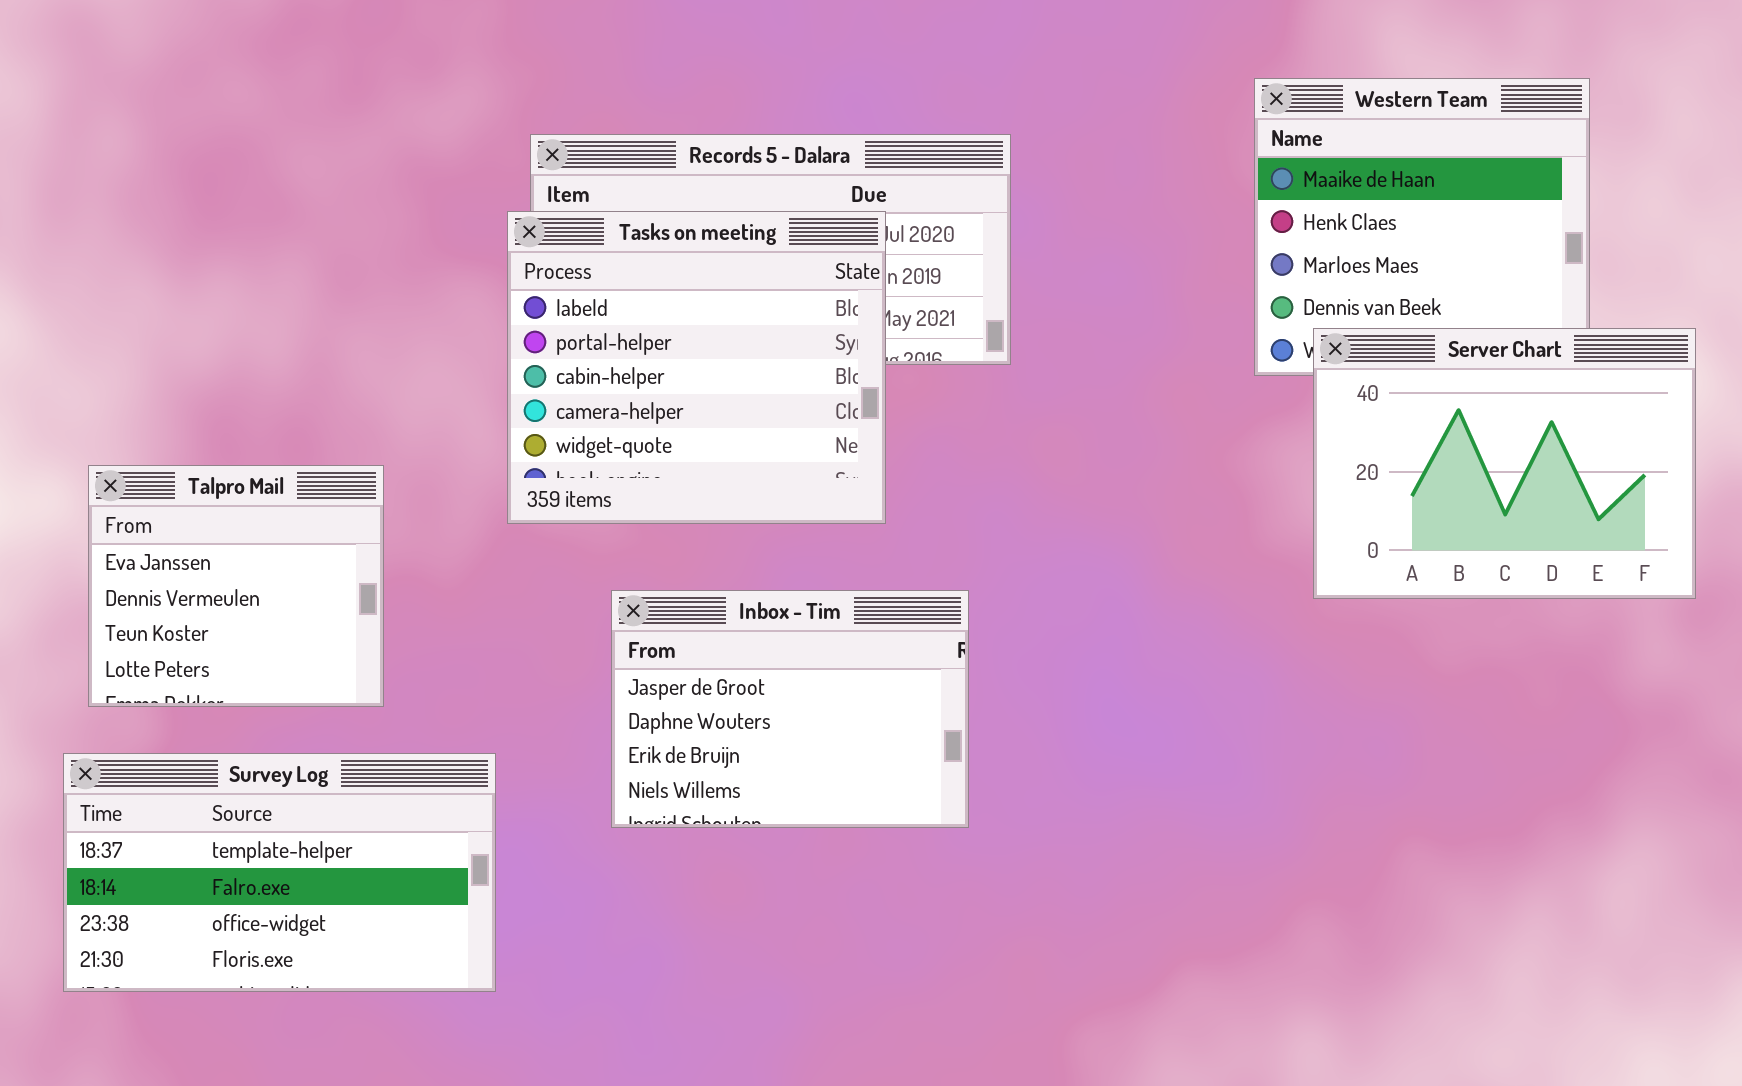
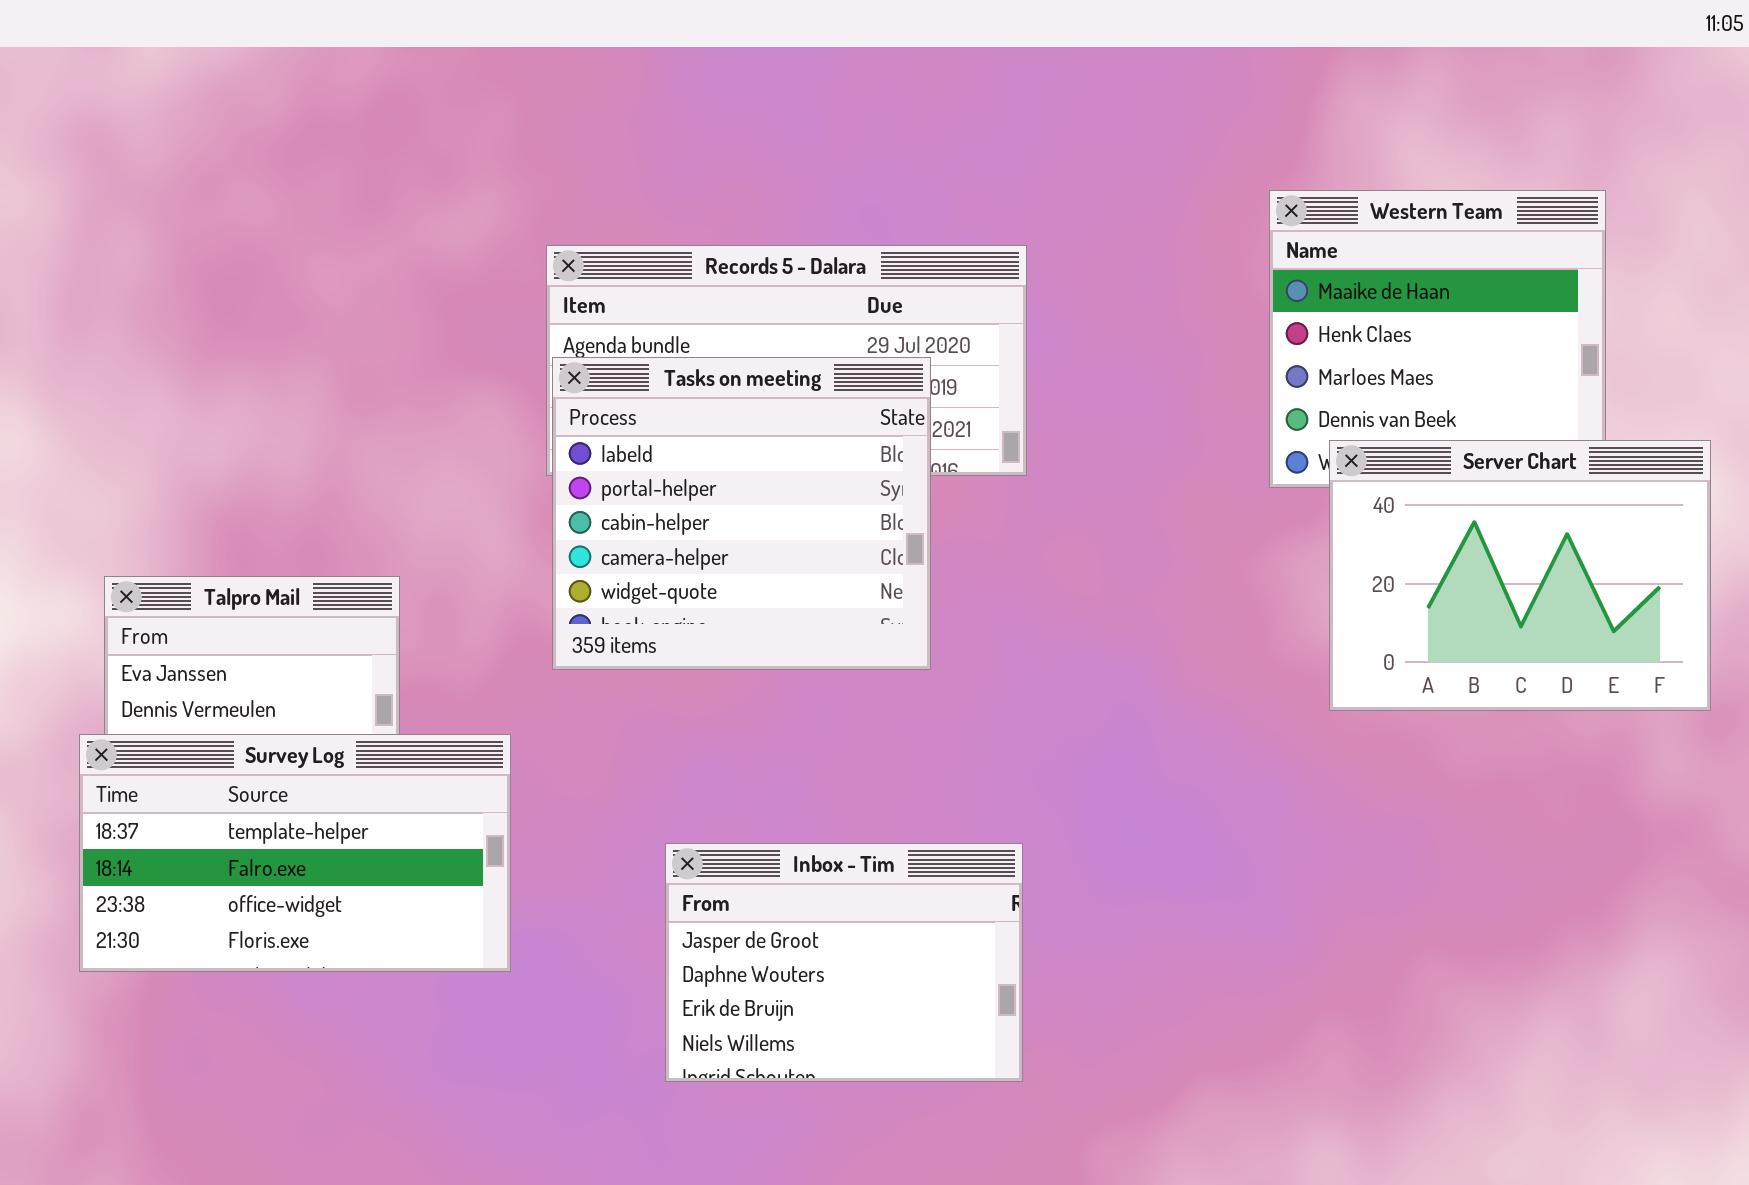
Tasks on meeting: [507,211,886,524] -> [552,357,931,670], moved
Inbox - Tim: [611,590,969,828] -> [665,843,1023,1082], moved
Survey Log: [63,753,496,992] -> [79,734,511,972], moved

